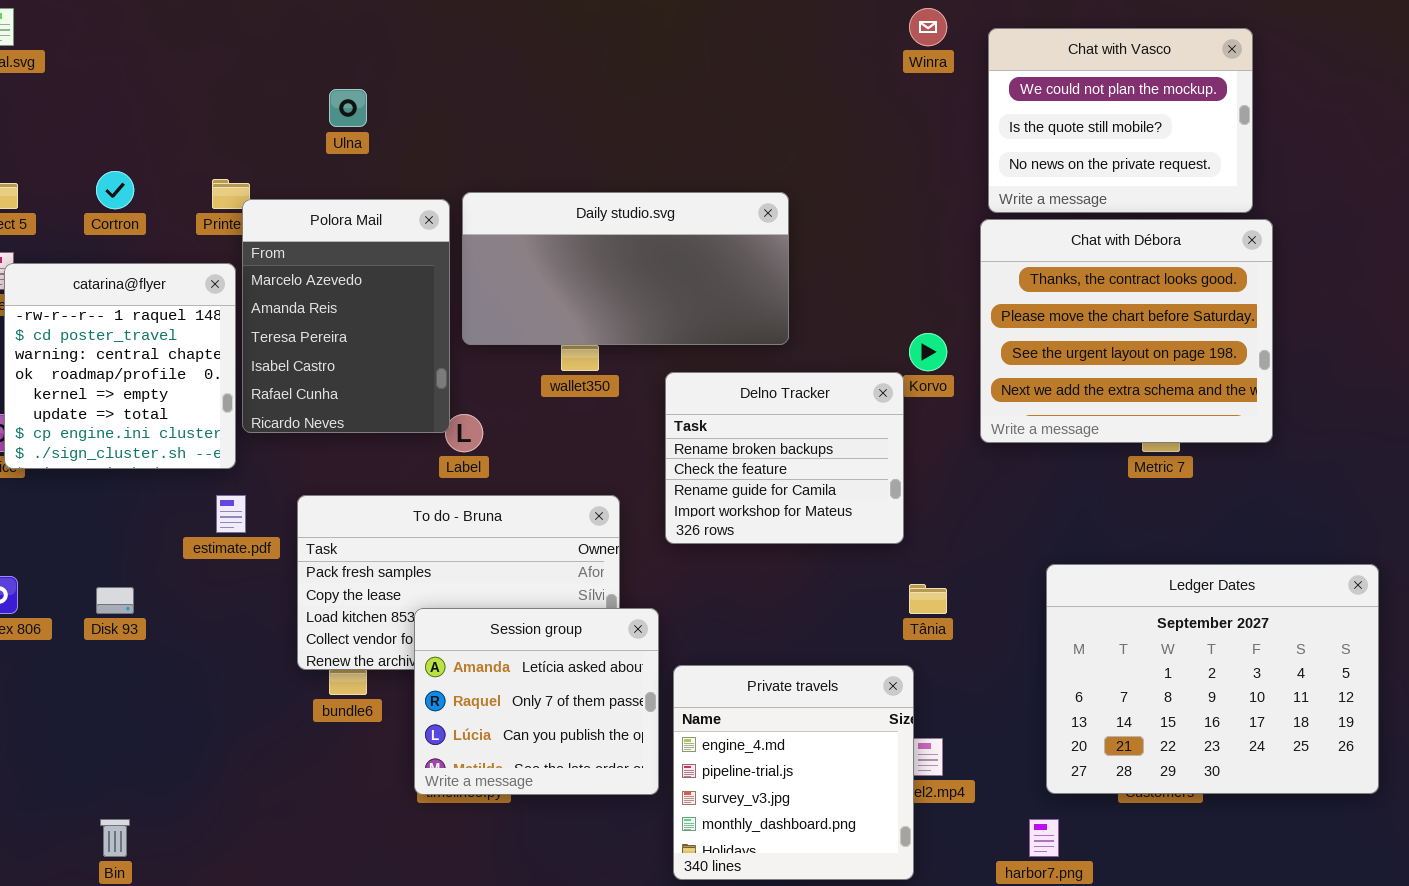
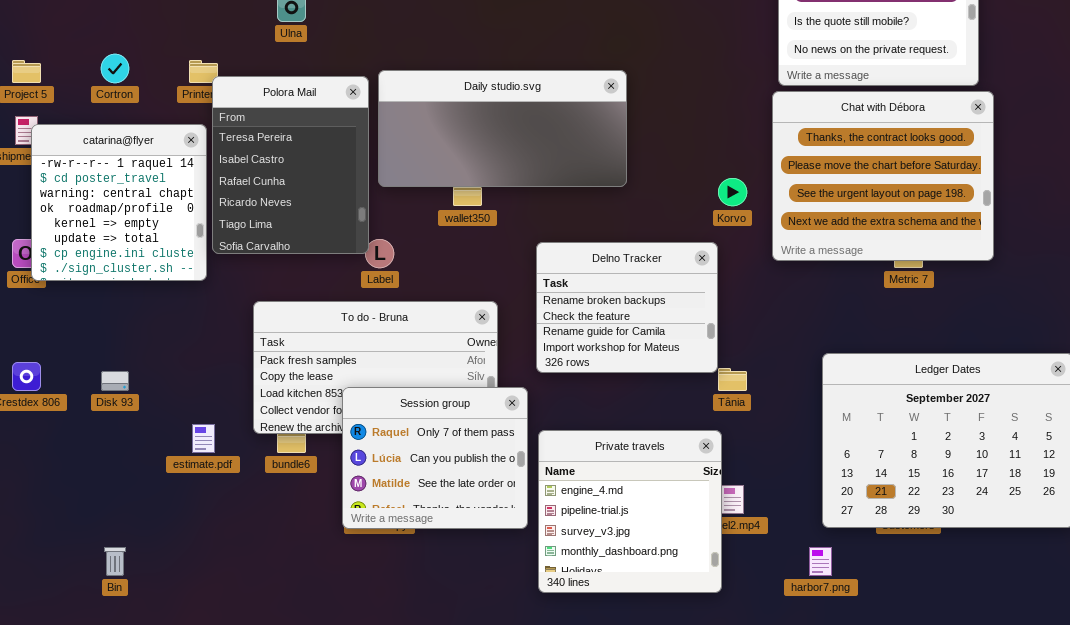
Polora Mail: [242,199,450,433] -> [212,76,369,254], scrolled down 2 rows
Delno Tracker: [665,372,904,544] -> [536,242,718,373], moved
estimate.pdf: [216,495,246,533] -> [192,424,215,453], moved
Session group: [414,608,659,795] -> [342,387,528,529], scrolled down 1 row

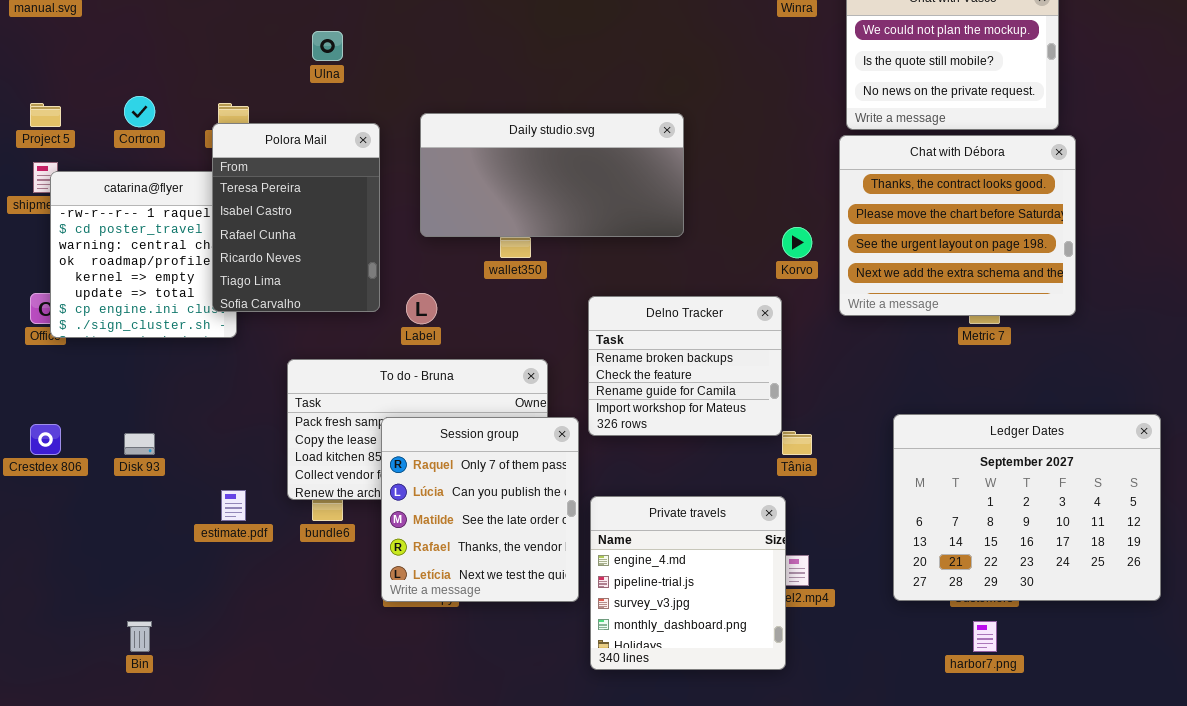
Polora Mail: [212,76,369,254] -> [212,123,380,312], moved
Session group: [342,387,528,529] -> [381,417,579,602], resized
harbor7.png: [809,547,832,576] -> [973,621,997,652], moved

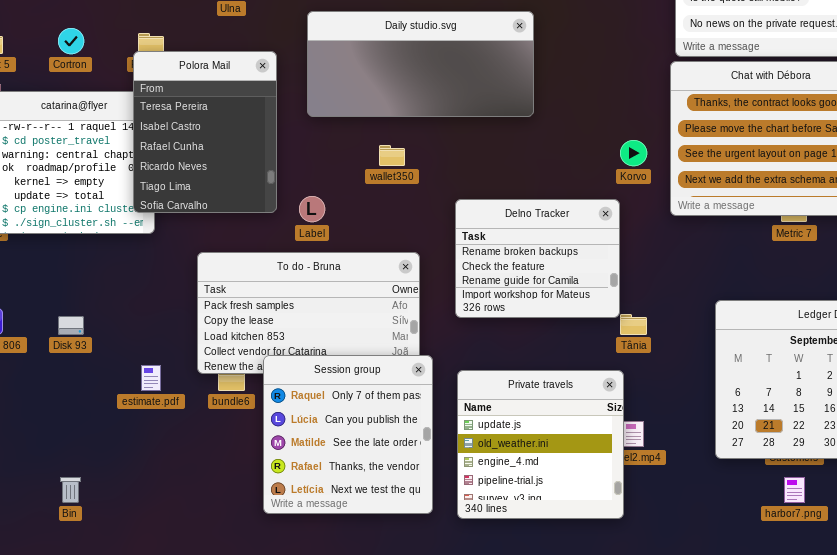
Daily studio.svg: [420,113,684,237] -> [307,11,534,117], moved
Session group: [381,417,579,602] -> [263,355,433,514], moved
Private travels: [590,496,786,670] -> [457,370,624,519], scrolled up 2 rows

